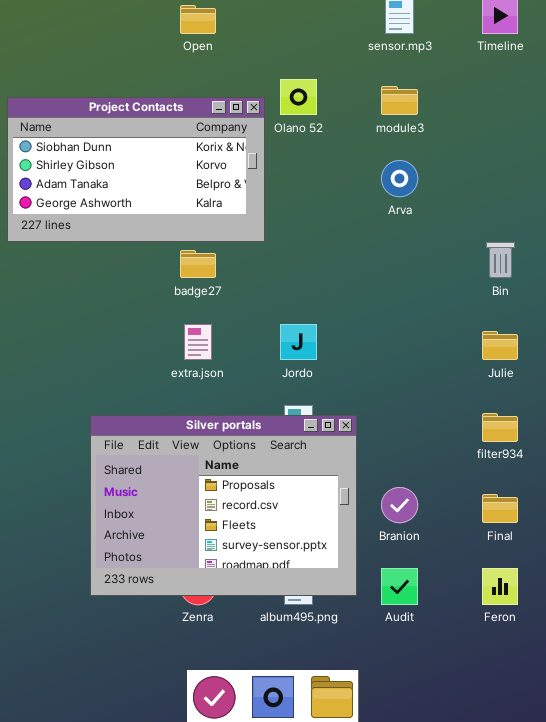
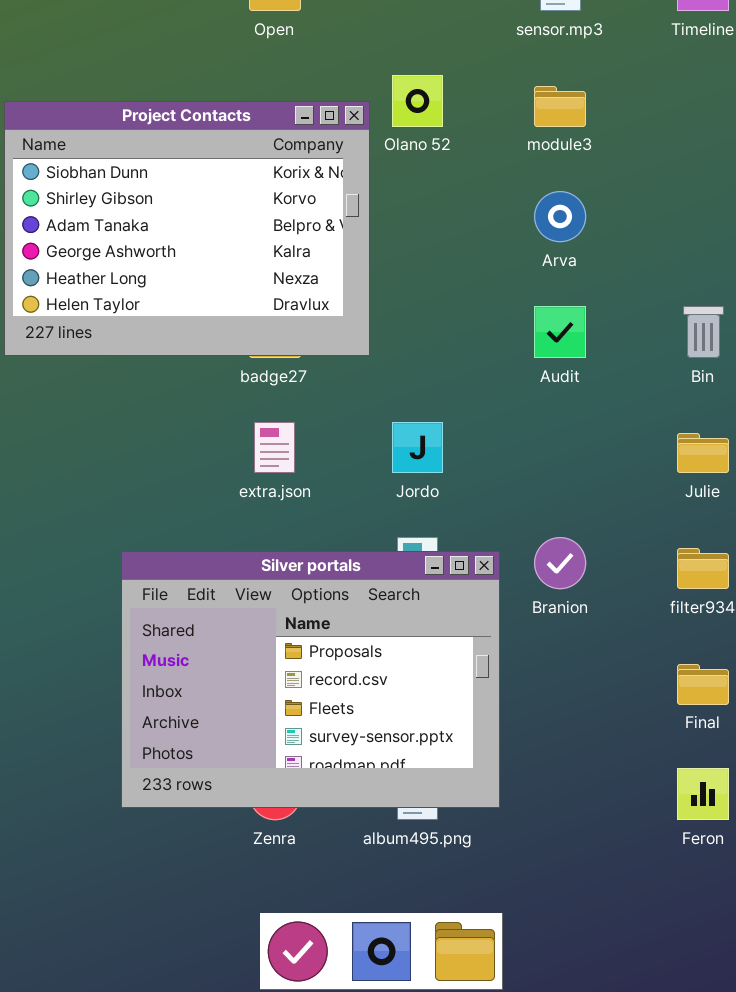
Project Contacts: [7,97,265,242] -> [4,101,370,356], resized
Branion: [381,487,418,523] -> [534,537,586,589], moved
Audit: [381,568,418,605] -> [534,306,586,358], moved

